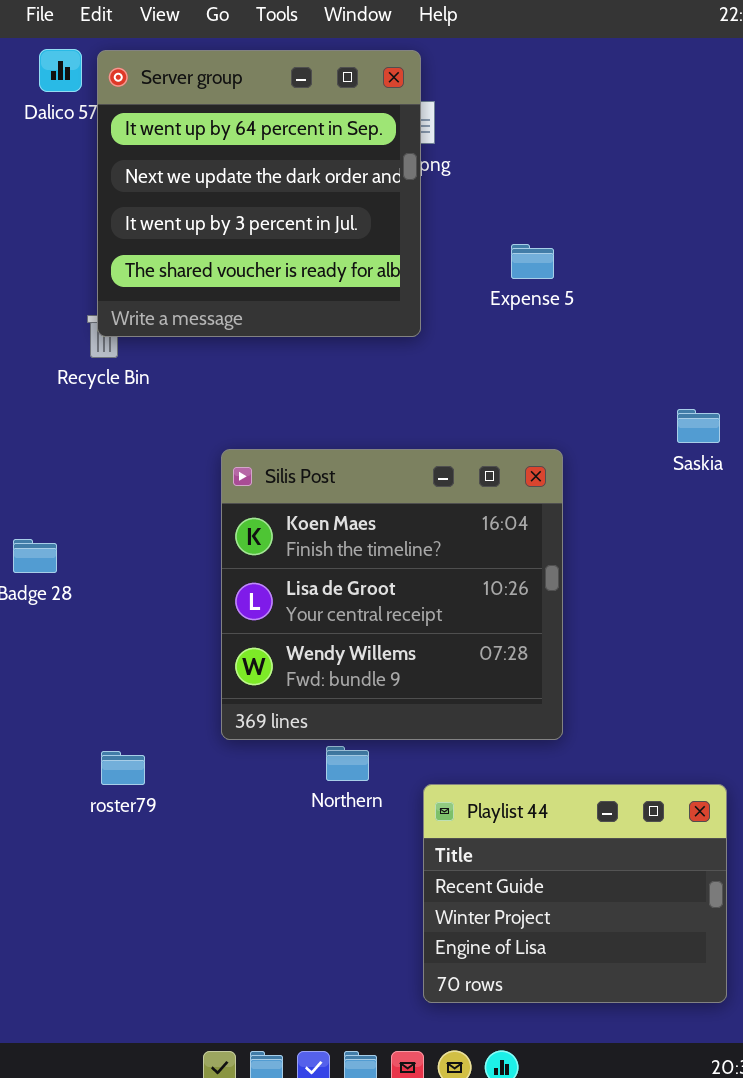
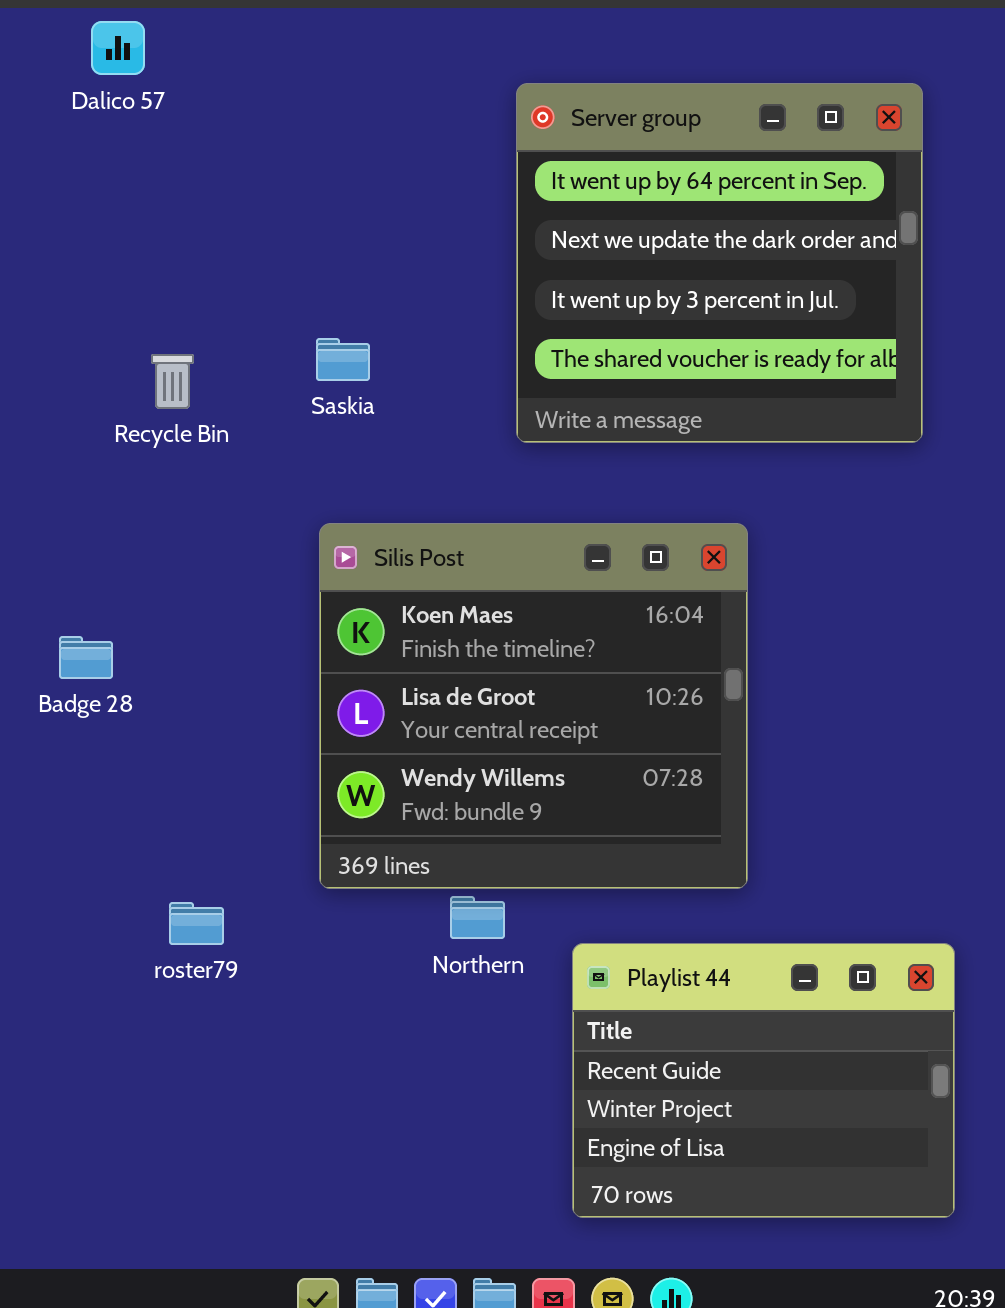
Server group: [97,50,421,337] -> [516,83,923,443], moved
Saskia: [677,409,720,443] -> [316,338,370,381], moved

